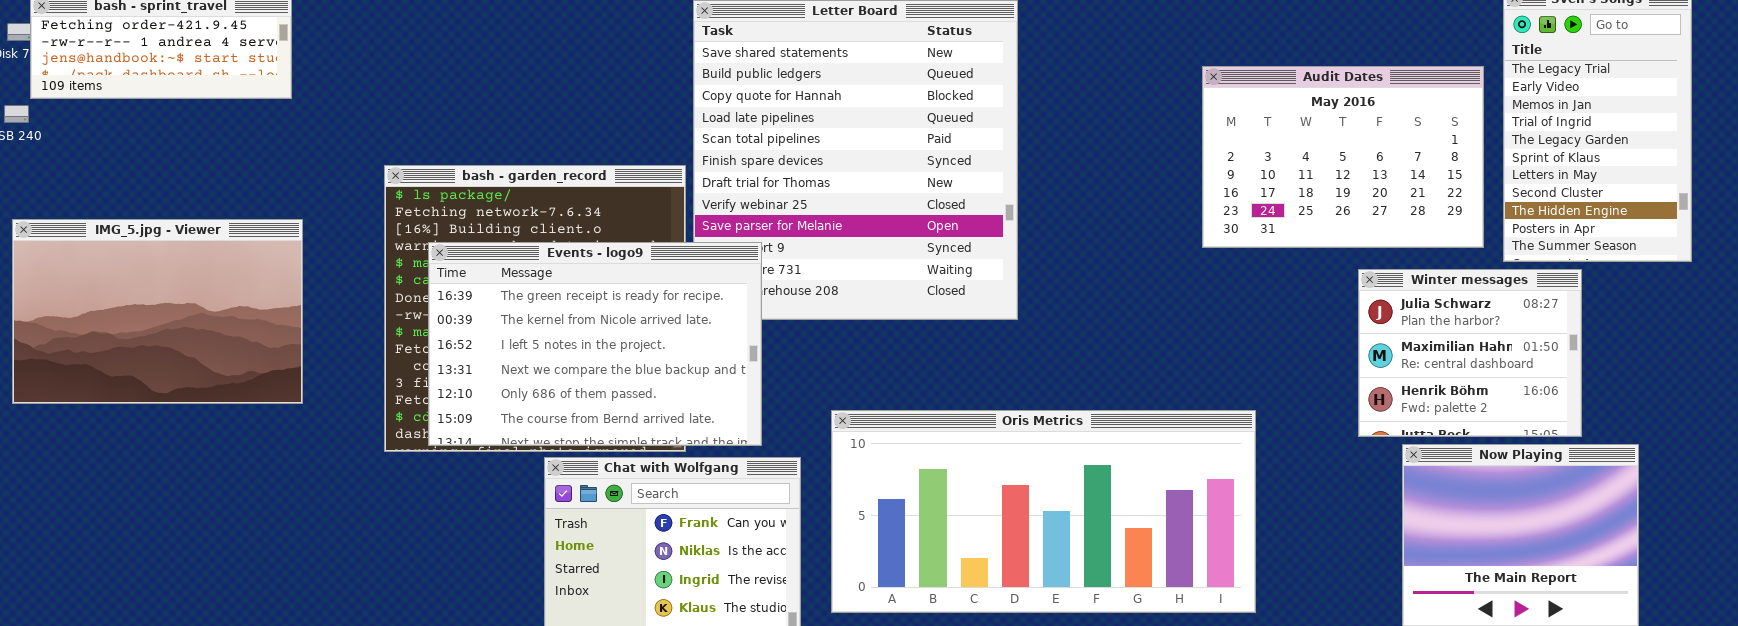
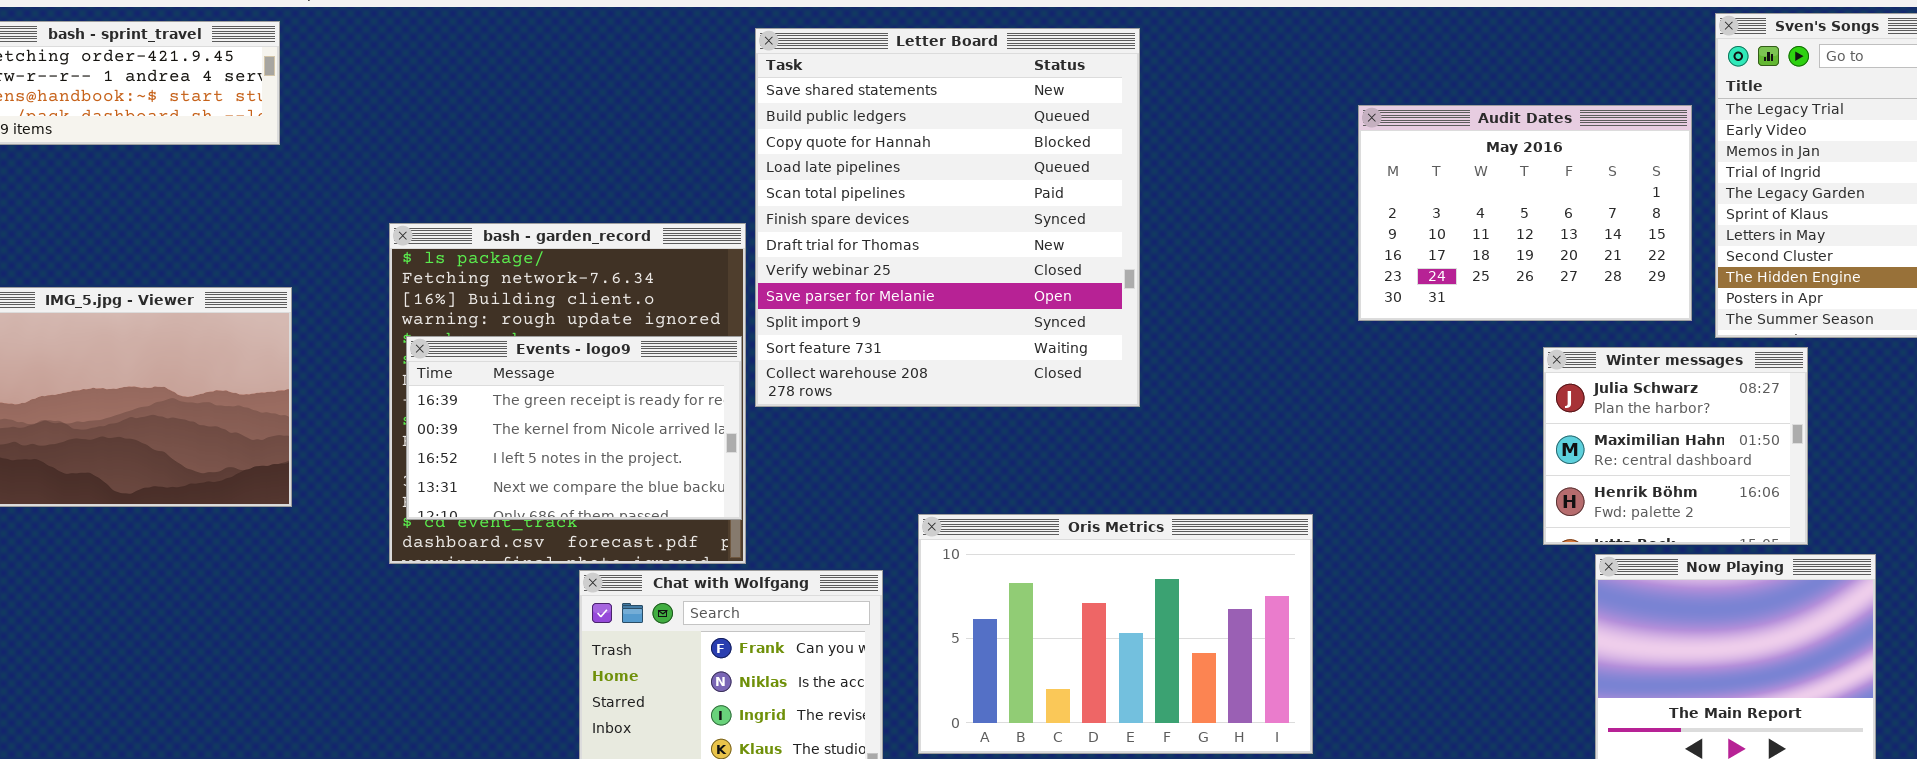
Events - logo9: [428,242,762,446] -> [406,336,742,520], moved, resized
Oris Metrics: [831,410,1256,613] -> [918,514,1313,754], resized

